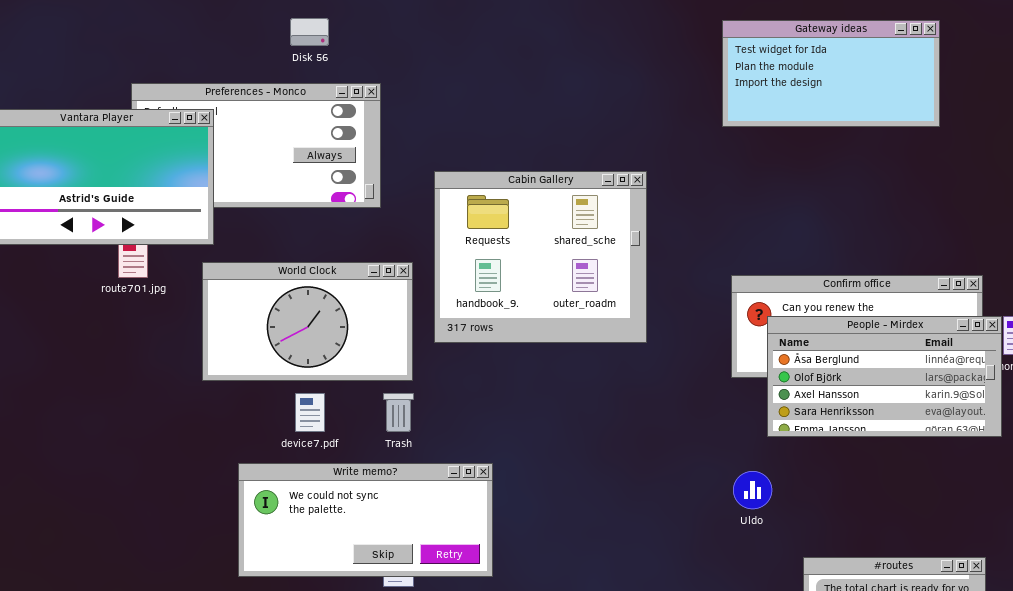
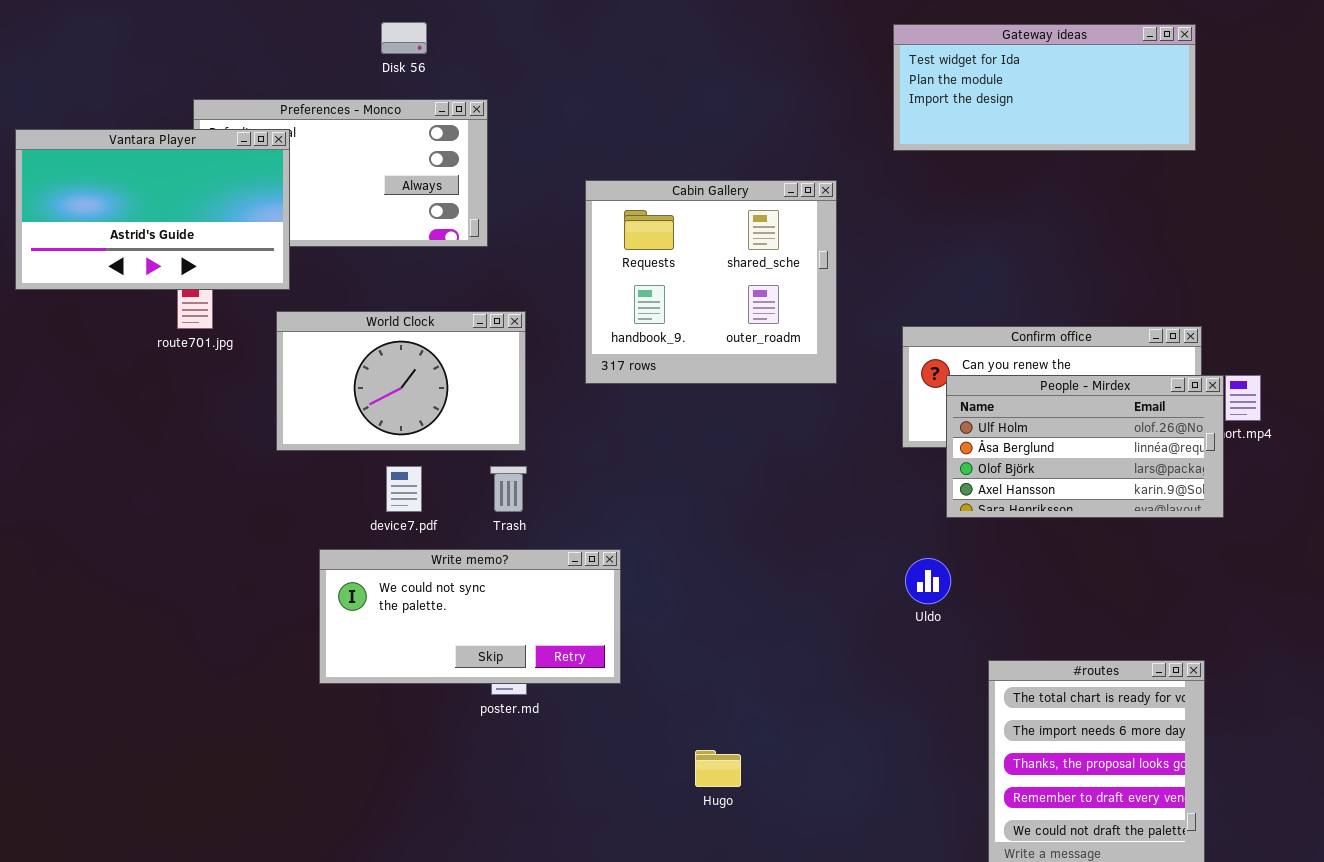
Gateway ideas: [722,20,940,127] -> [893,24,1196,151], resized
Cabin Gallery: [434,171,647,343] -> [585,180,837,384], moved
People - Mirdex: [767,316,1002,437] -> [946,375,1224,518], scrolled up 1 row

